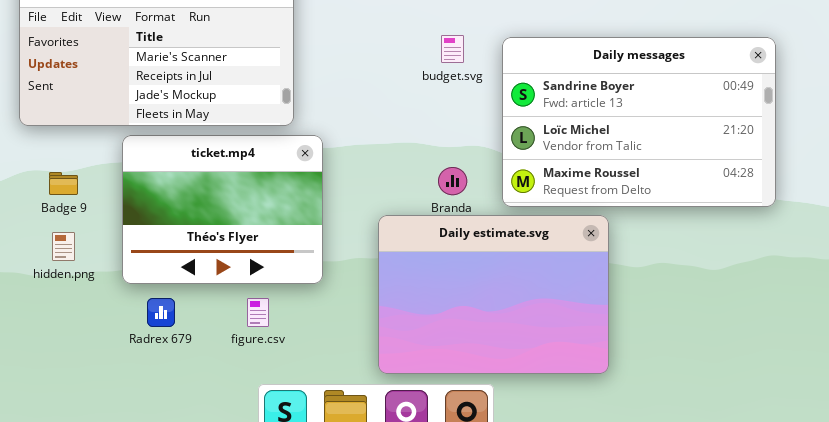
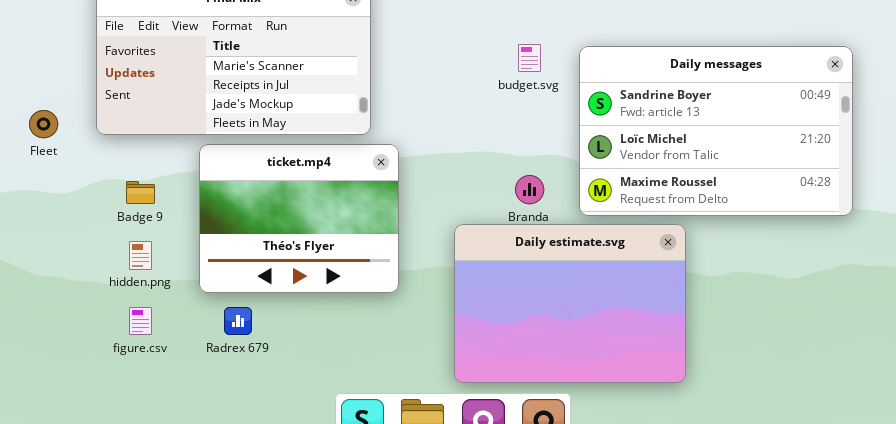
figure.csv: [247,298,269,327] -> [129,307,152,335], moved

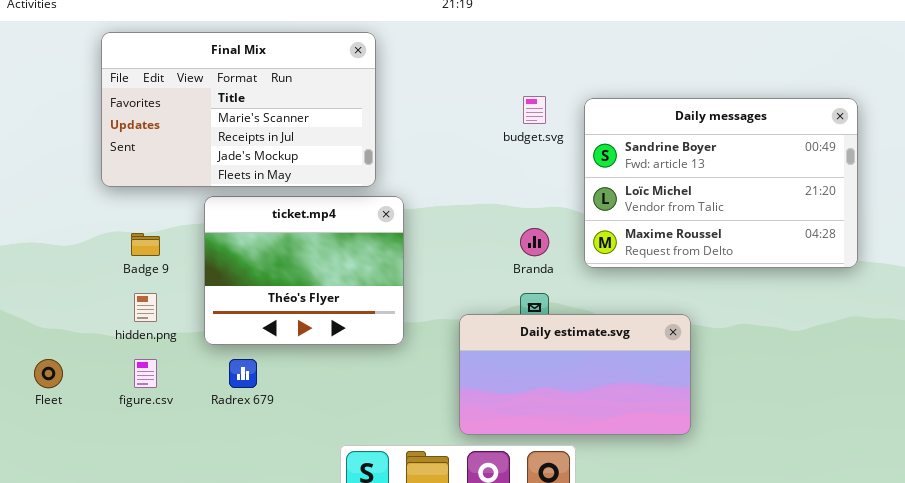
Fleet: [29,110,58,138] -> [34,359,63,388], moved
Daily estimate.svg: [454,224,686,383] -> [459,314,691,435], resized

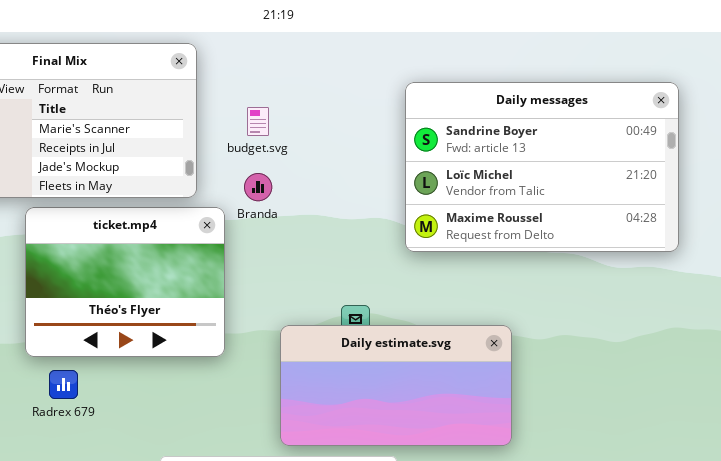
budget.svg: [523,96,546,124] -> [247,107,269,136], moved
Daily messages: [584,98,858,268] -> [405,82,679,252], moved
Branda: [520,228,549,256] -> [244,173,272,201], moved

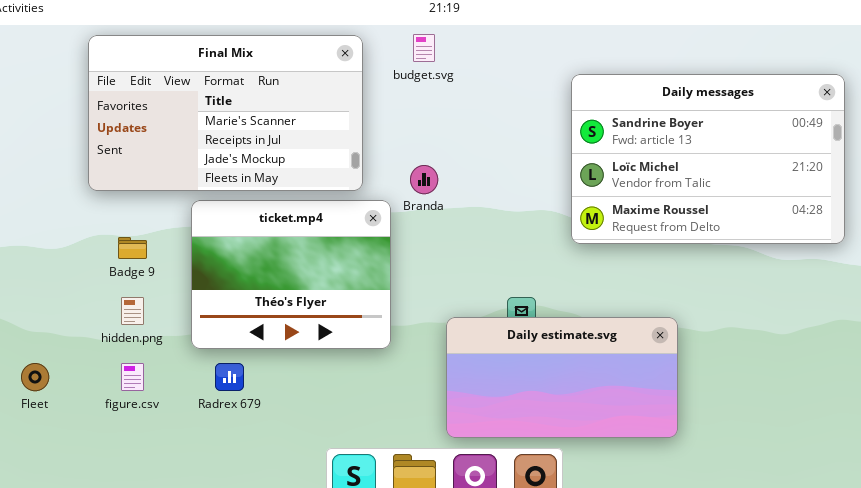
budget.svg: [247,107,269,136] -> [413,34,435,62], moved

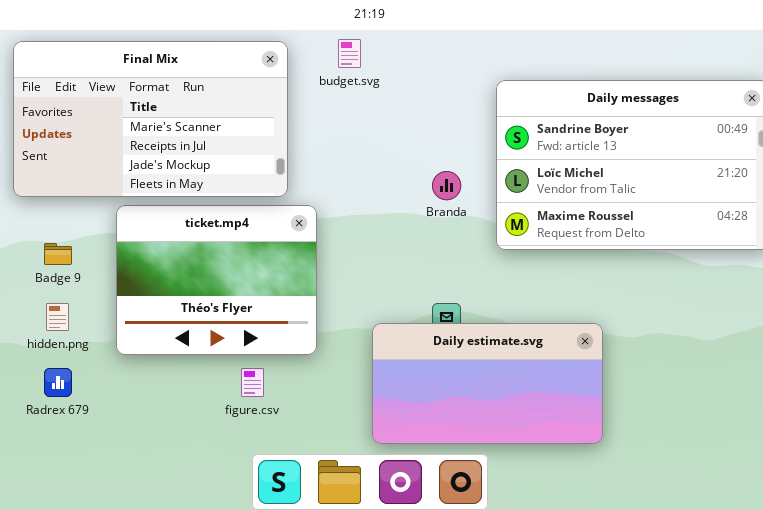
Branda: [410,165,438,194] -> [432,171,461,200], moved
figure.csv: [121,363,144,391] -> [241,368,264,397], moved
Radrex 679: [215,363,244,391] -> [44,368,72,397], moved

